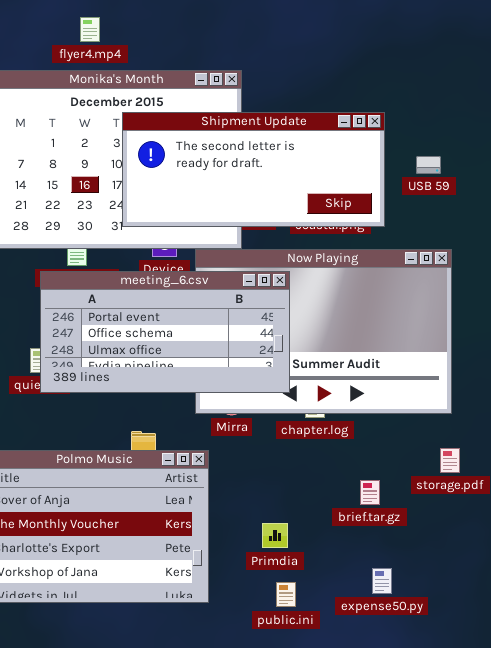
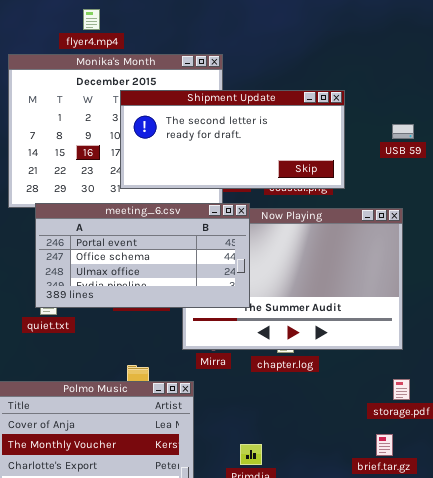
USB 59: [416,156,441,174] -> [392,124,414,139], moved
meeting_6.csv: [40,271,290,393] -> [35,203,250,308], moved
brief.tar.gz: [360,480,380,505] -> [376,434,393,456], moved

